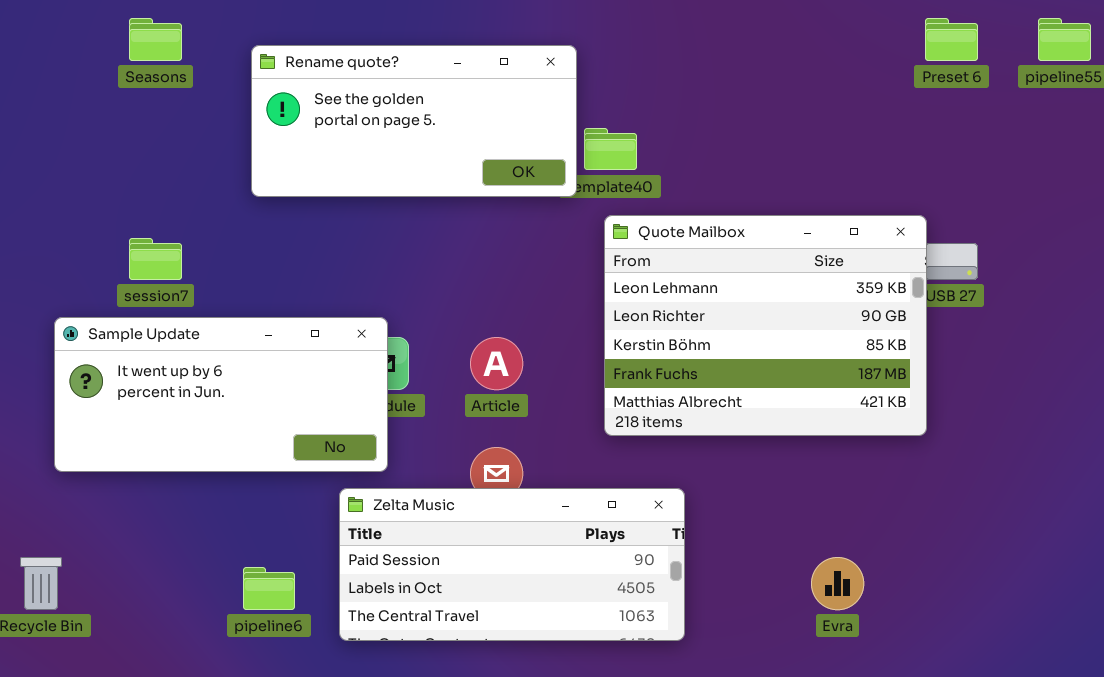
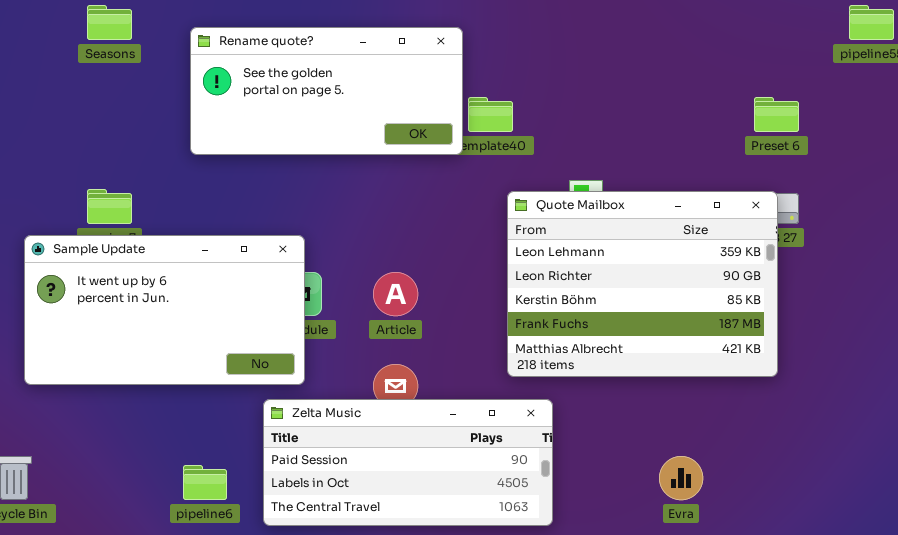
Preset 6: [925,18,978,61] -> [754,97,799,132], moved
Quote Mailbox: [604,215,927,436] -> [507,191,778,377], moved
Sample Update: [54,317,388,472] -> [24,235,305,385], resized

